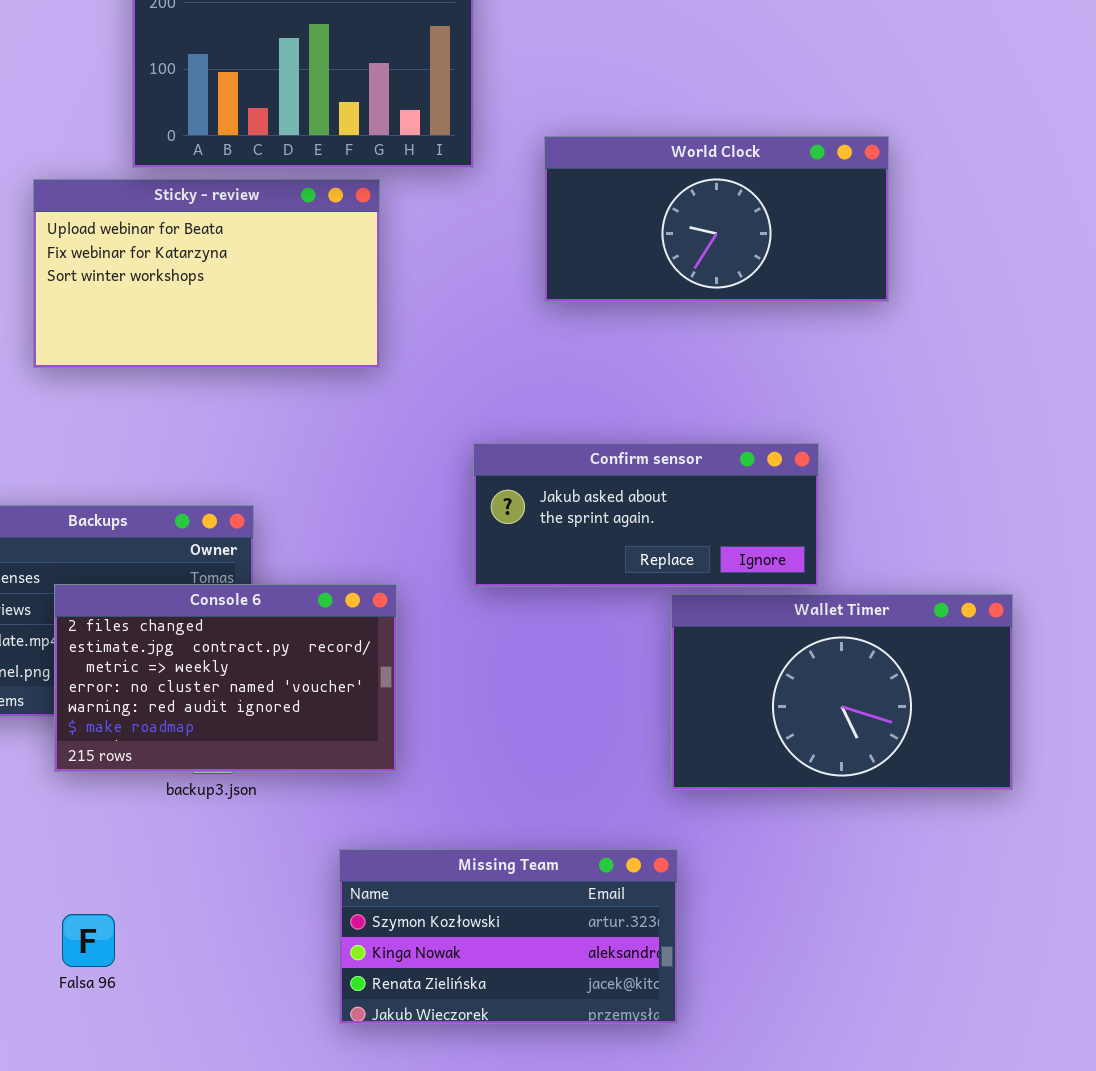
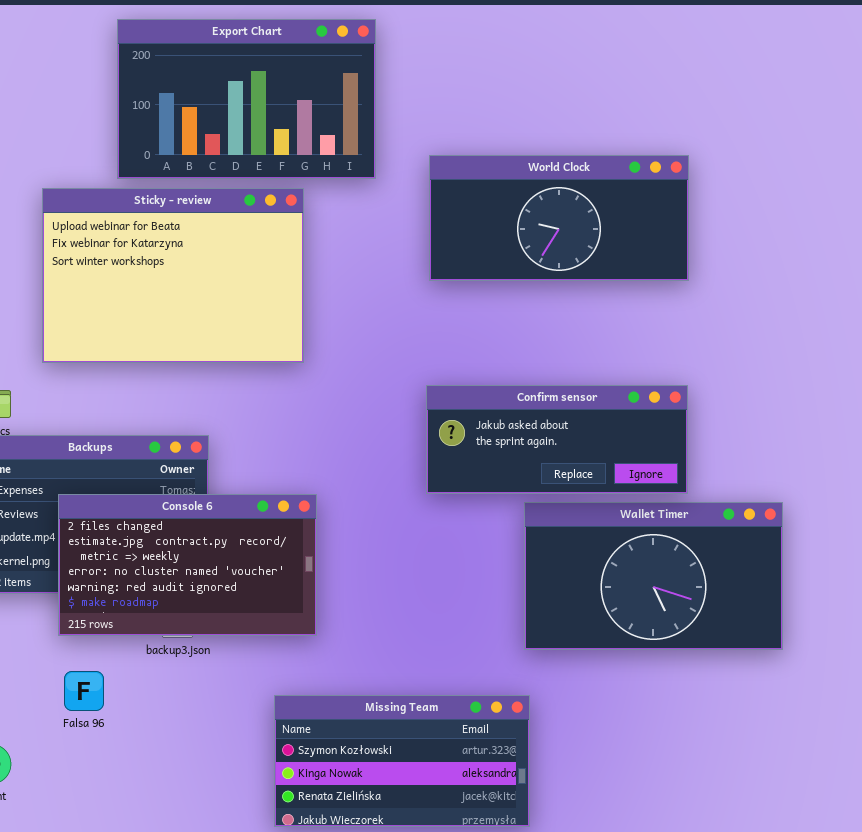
Sticky - review: [33,179,380,368] -> [42,188,304,363], resized
Confirm sensor: [473,443,819,587] -> [426,385,688,494], moved
Falsa 96: [62,914,115,967] -> [64,671,104,711], moved

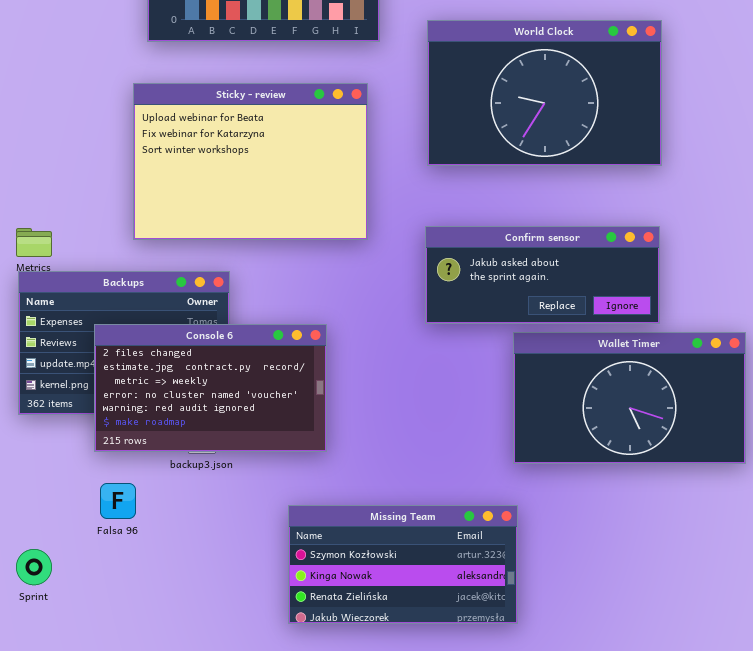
World Clock: [429,155,689,281] -> [427,20,662,166], resized
Sticky - review: [42,188,304,363] -> [133,83,368,240], moved

